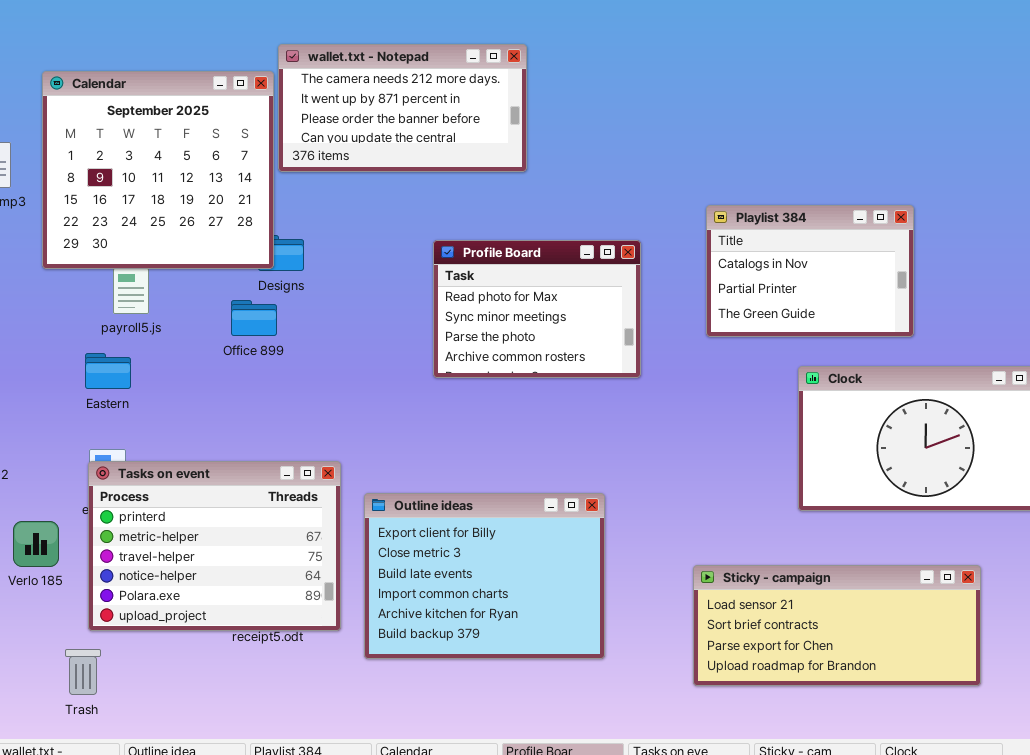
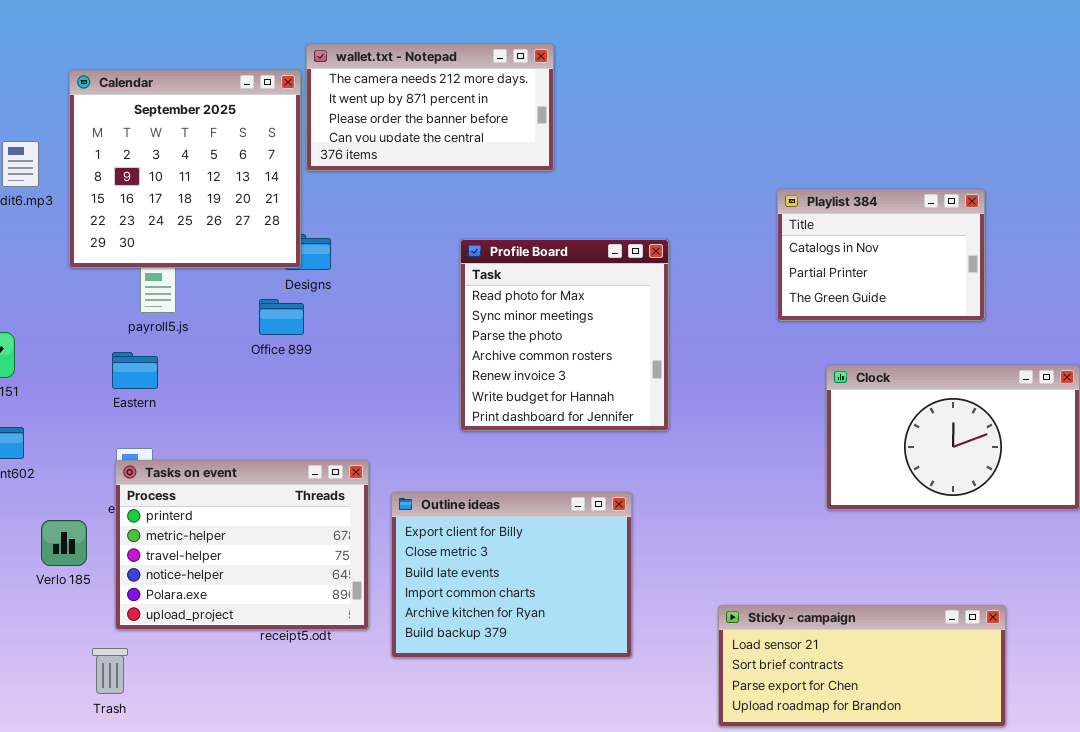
Playlist 384: [706,205,914,337] -> [777,189,985,321], moved
Profile Board: [433,240,641,378] -> [460,239,669,431], resized
Sticky - campaign: [693,565,981,686] -> [718,605,1006,727], moved

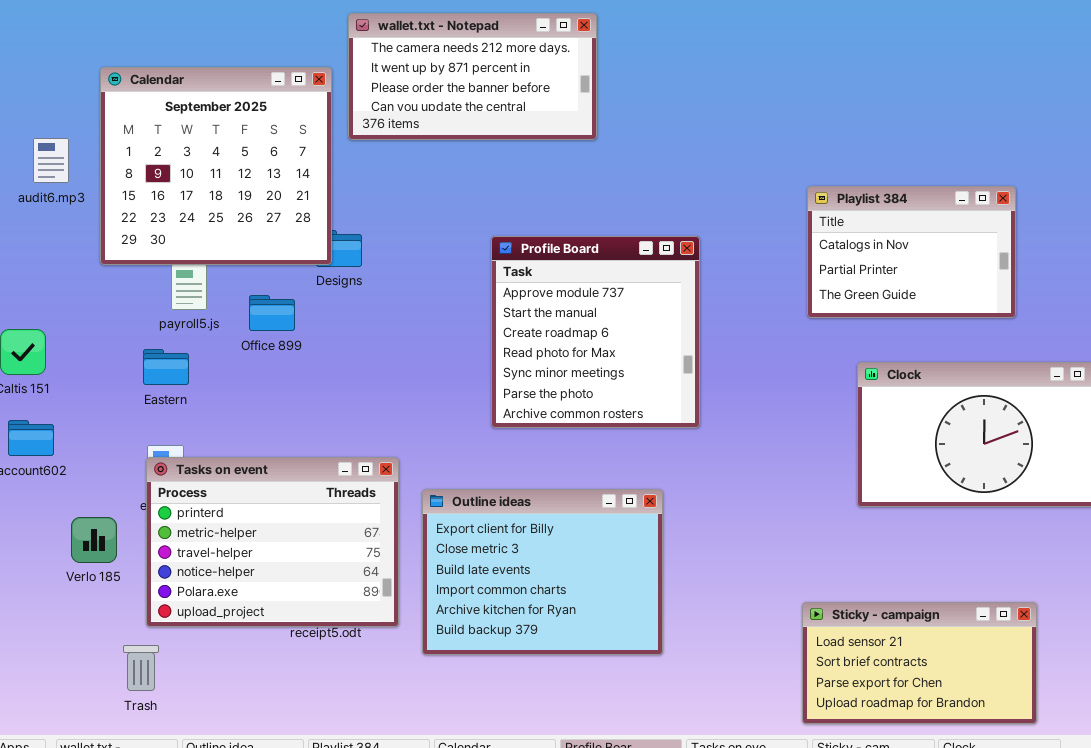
wallet.txt - Notepad: [306,44,554,171] -> [348,13,597,140], moved
Profile Board: [460,239,669,431] -> [491,236,700,428], scrolled up 3 rows
Office 899: [259,299,304,335] -> [249,295,295,331], moved
Sticky - campaign: [718,605,1006,727] -> [802,602,1037,724], resized

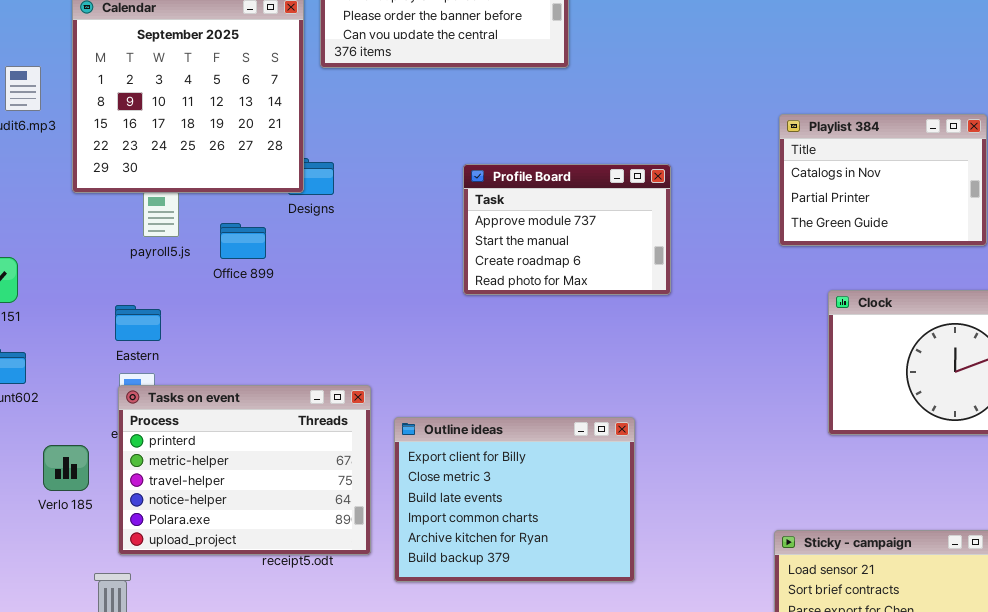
Profile Board: [491,236,700,428] -> [463,164,671,295], resized
Eastern: [143,349,189,385] -> [115,305,161,341], moved

